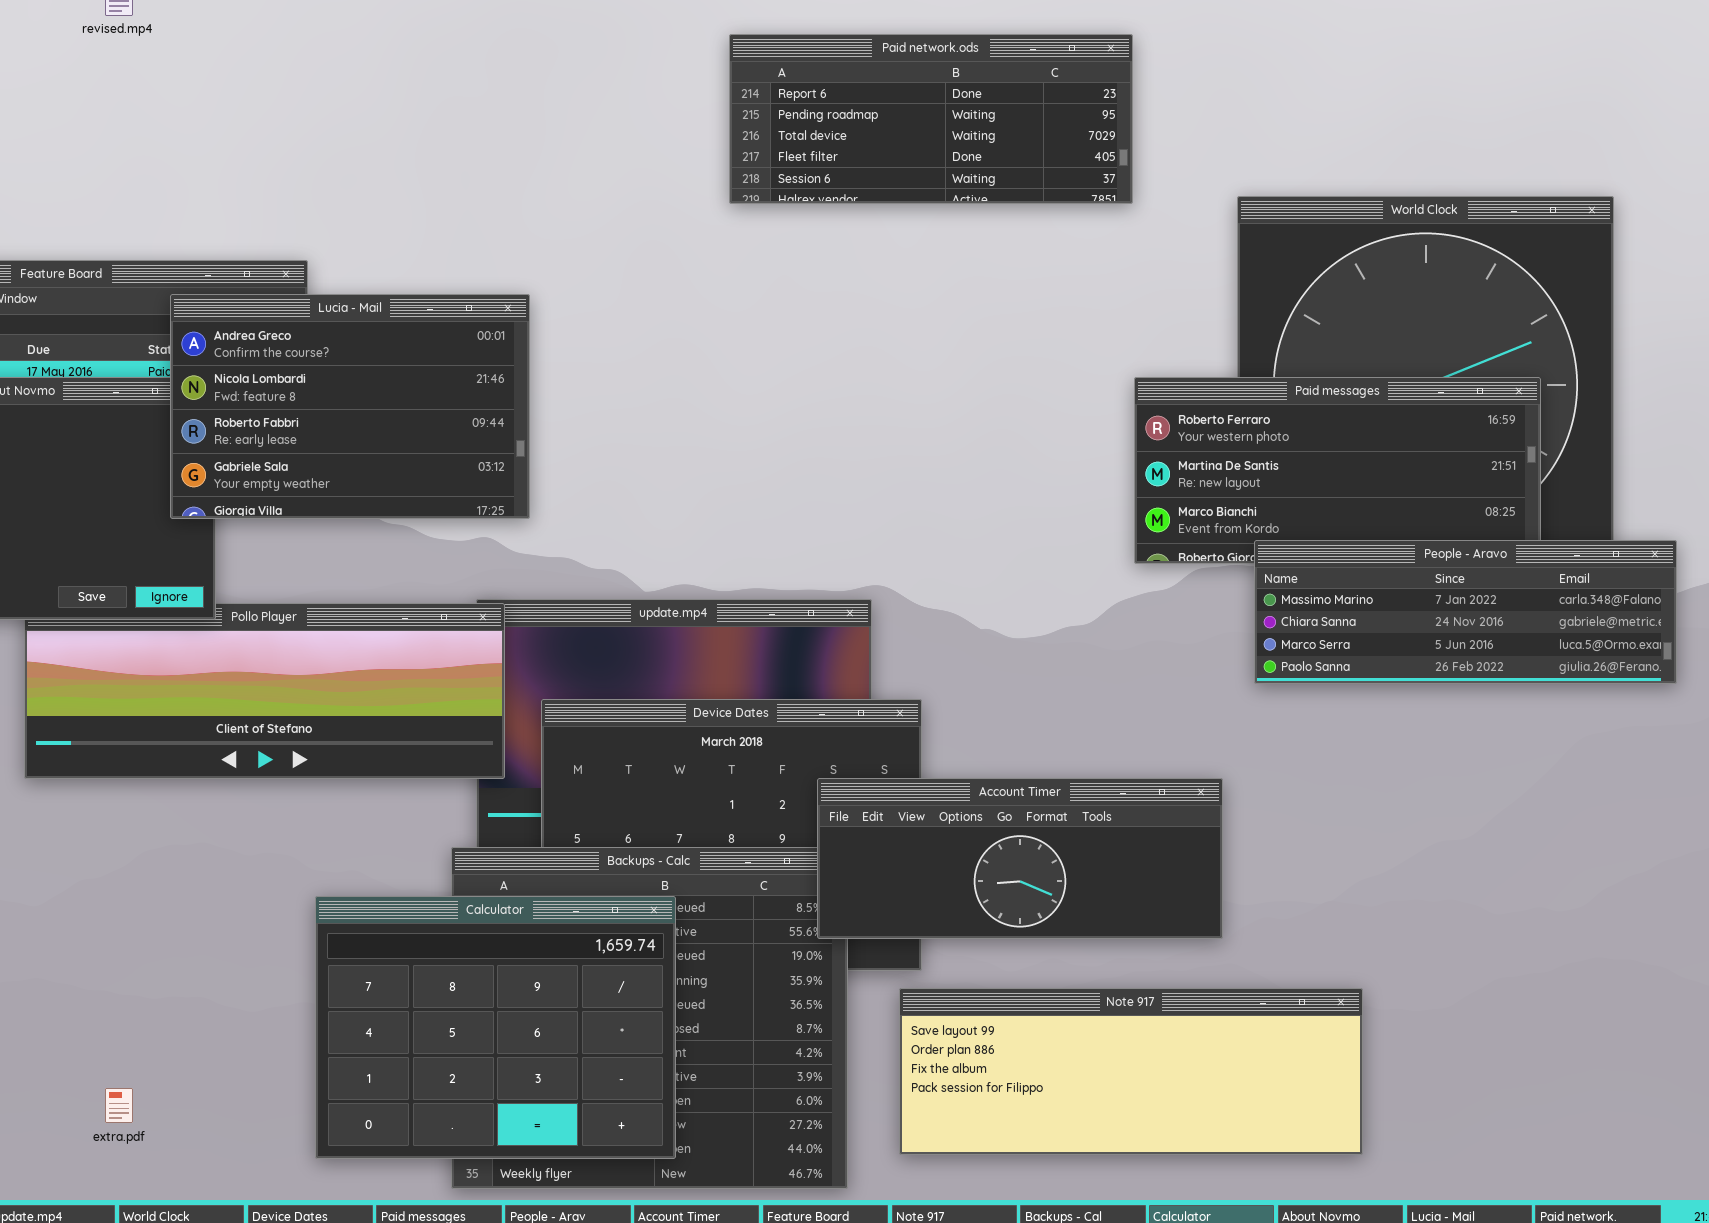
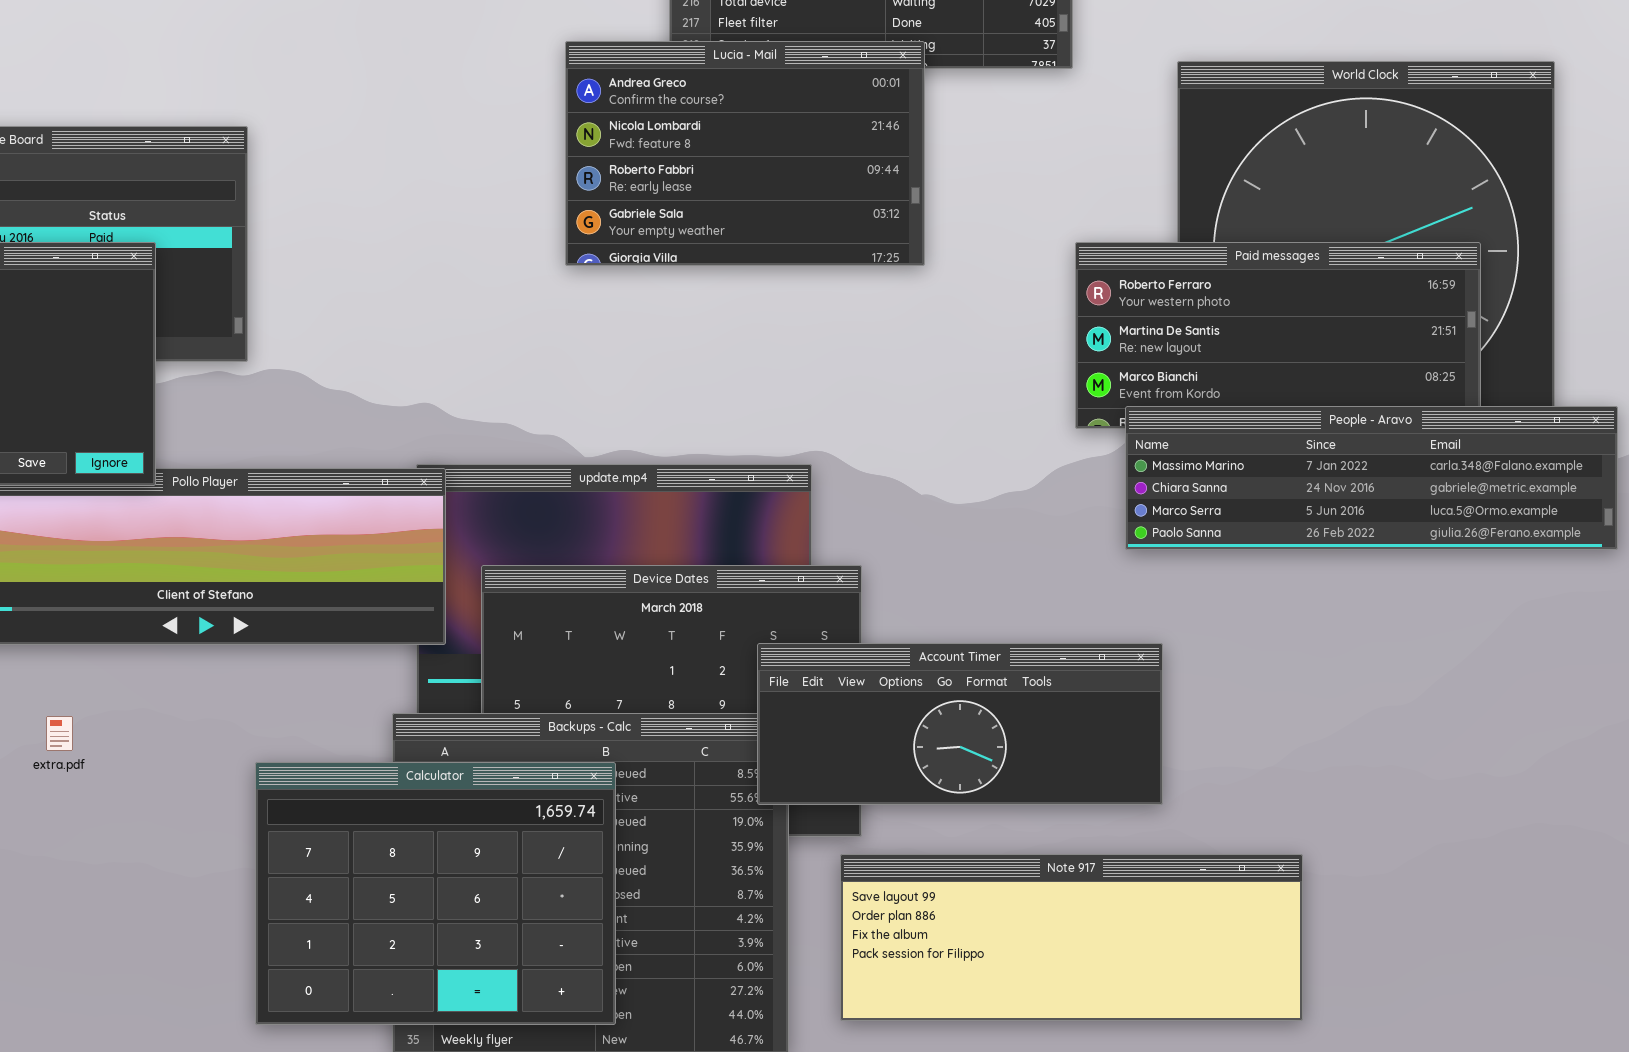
Lucia - Mail: [170,294,530,519] -> [565,41,925,266], moved
People - Aravo: [1254,540,1677,684] -> [1125,406,1618,550], resized
extra.pdf: [105,1088,133,1123] -> [46,716,73,751], moved

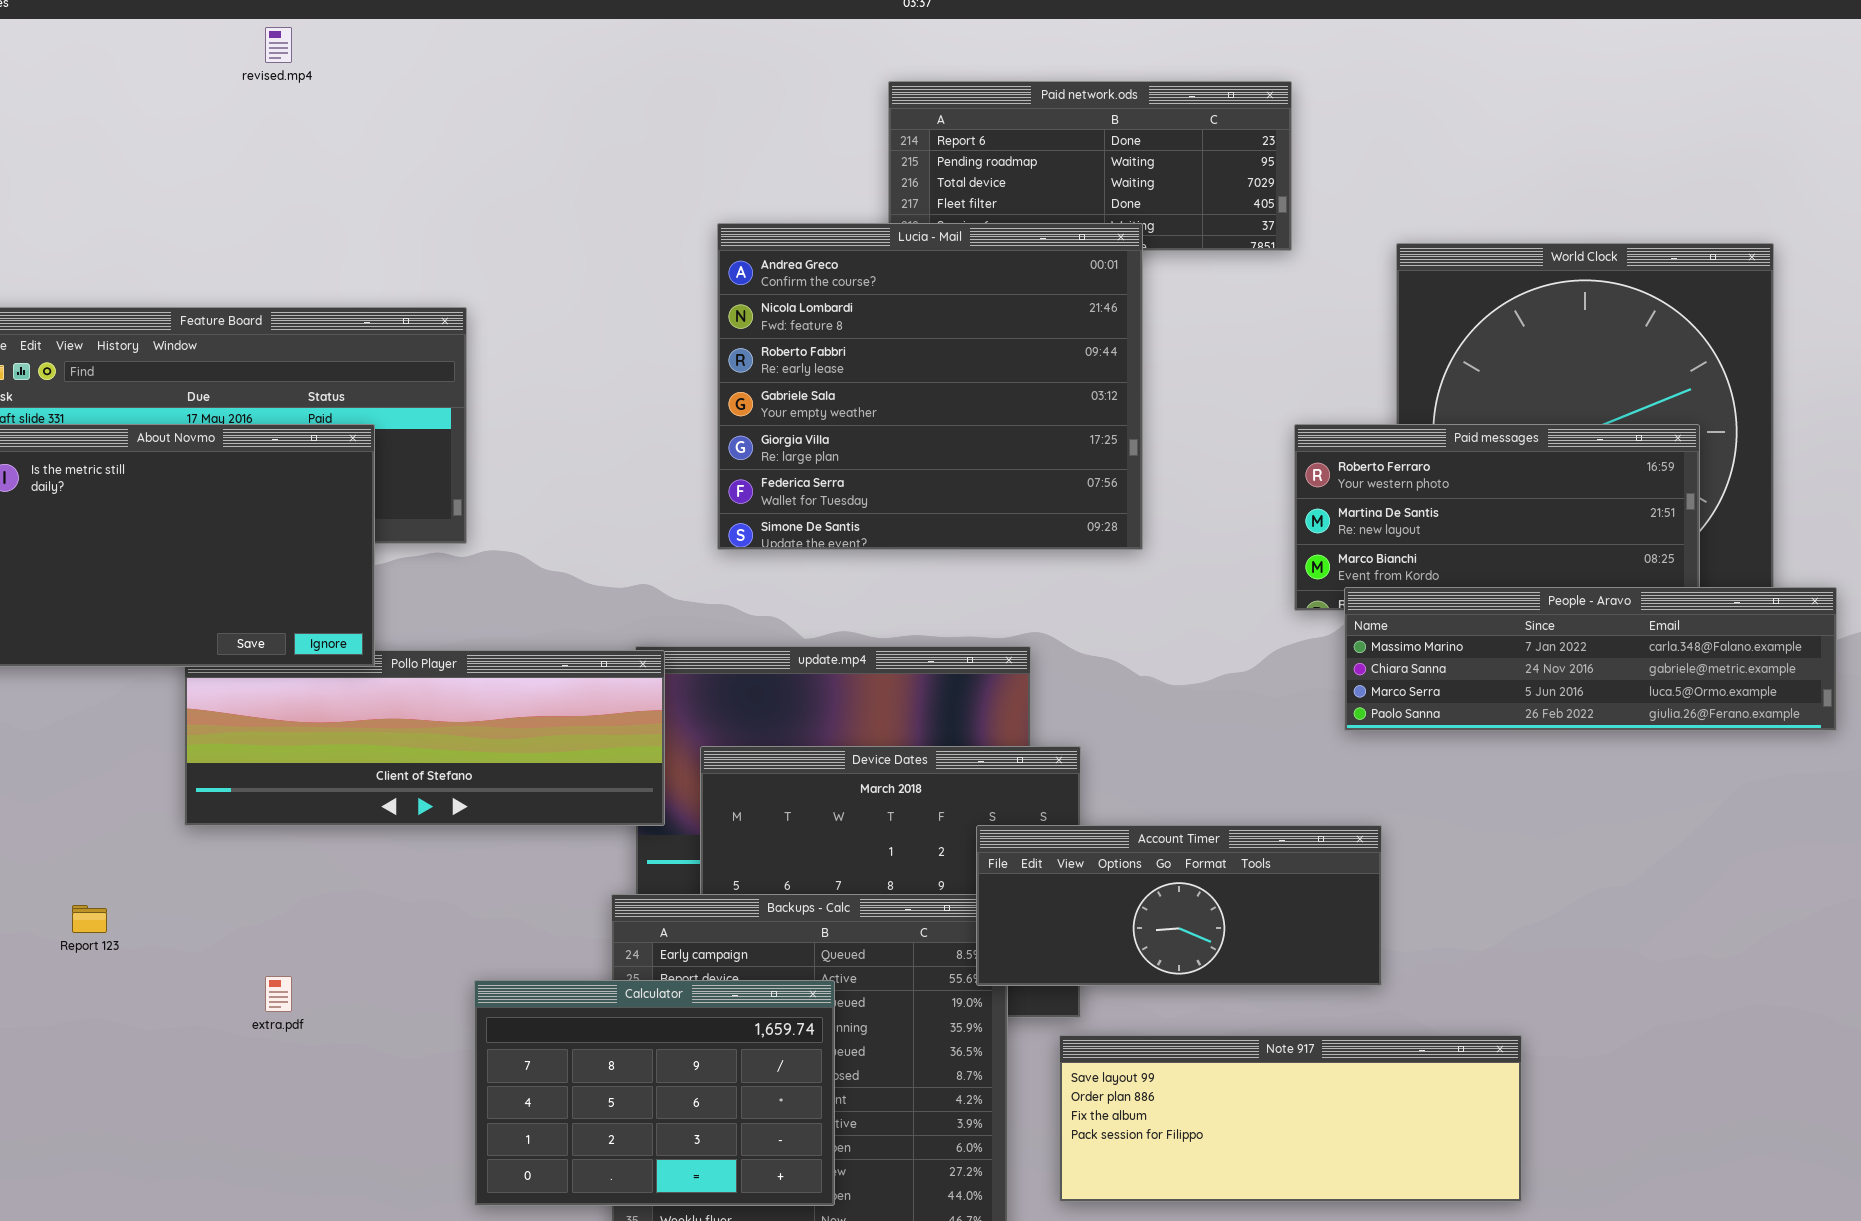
Lucia - Mail: [565,41,925,266] -> [717,223,1143,550], resized
extra.pdf: [46,716,73,751] -> [265,976,292,1012], moved
Calculator: [255,762,616,1025] -> [474,980,835,1206], resized

